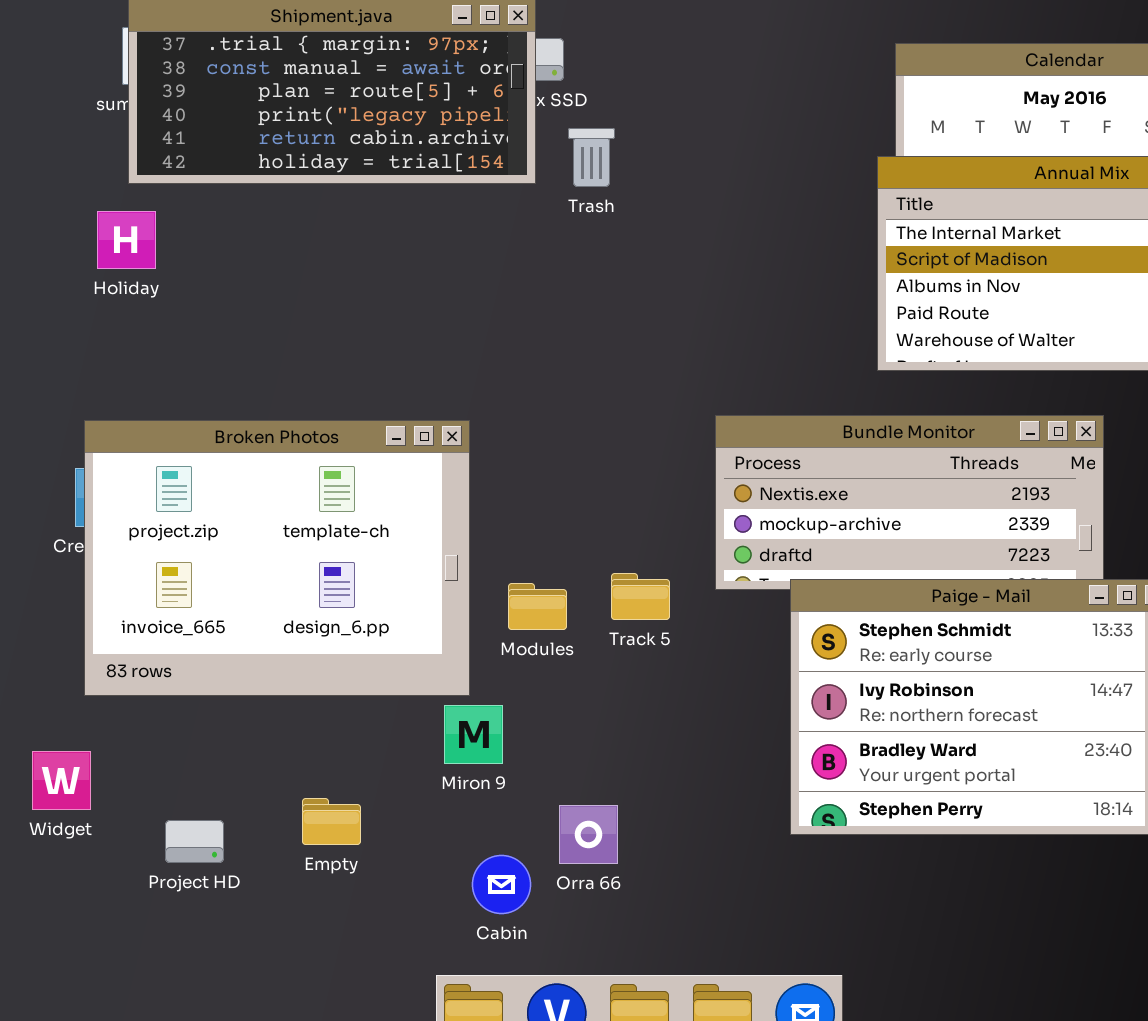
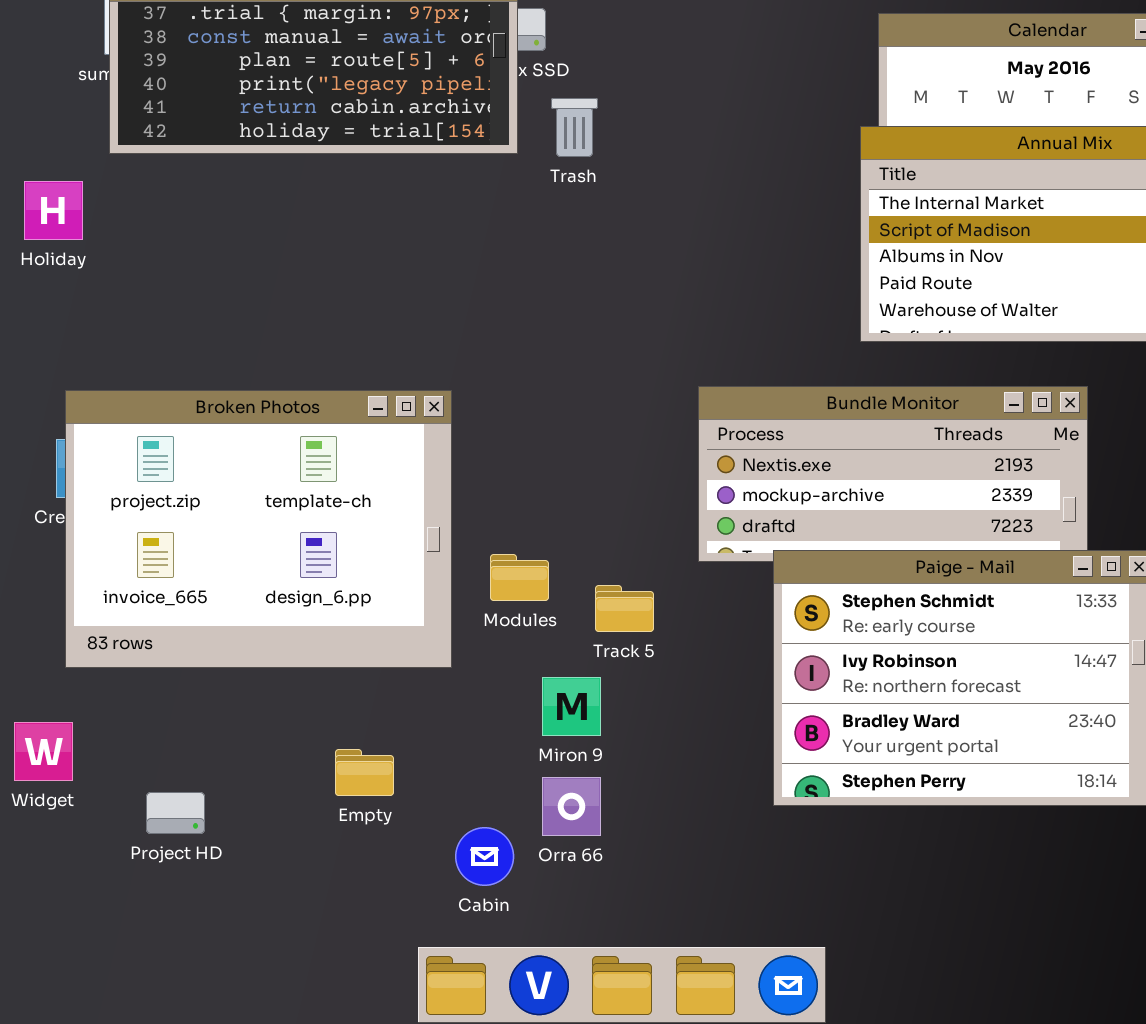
Holiday: [97,211,156,269] -> [24,181,83,240], moved
Track 5: [611,573,670,620] -> [595,585,654,632], moved
Miron 9: [444,705,503,764] -> [542,677,601,736], moved
Empty: [302,798,361,845] -> [335,749,394,796], moved

